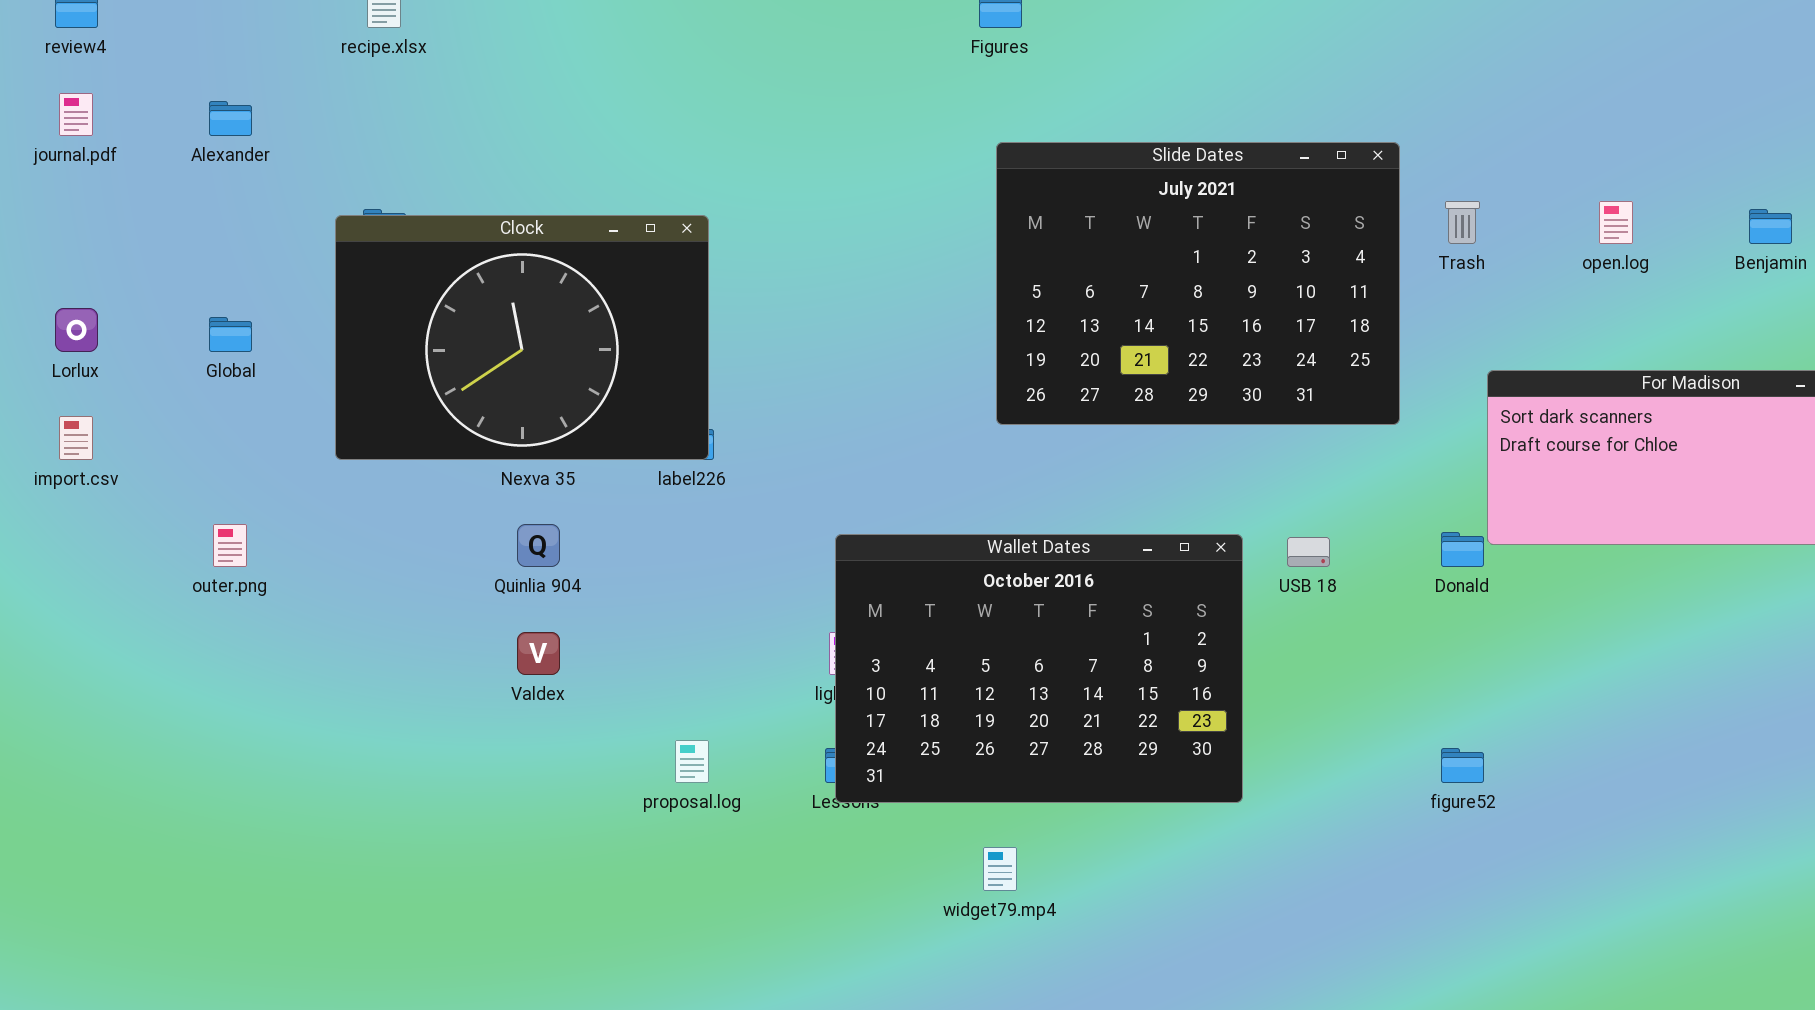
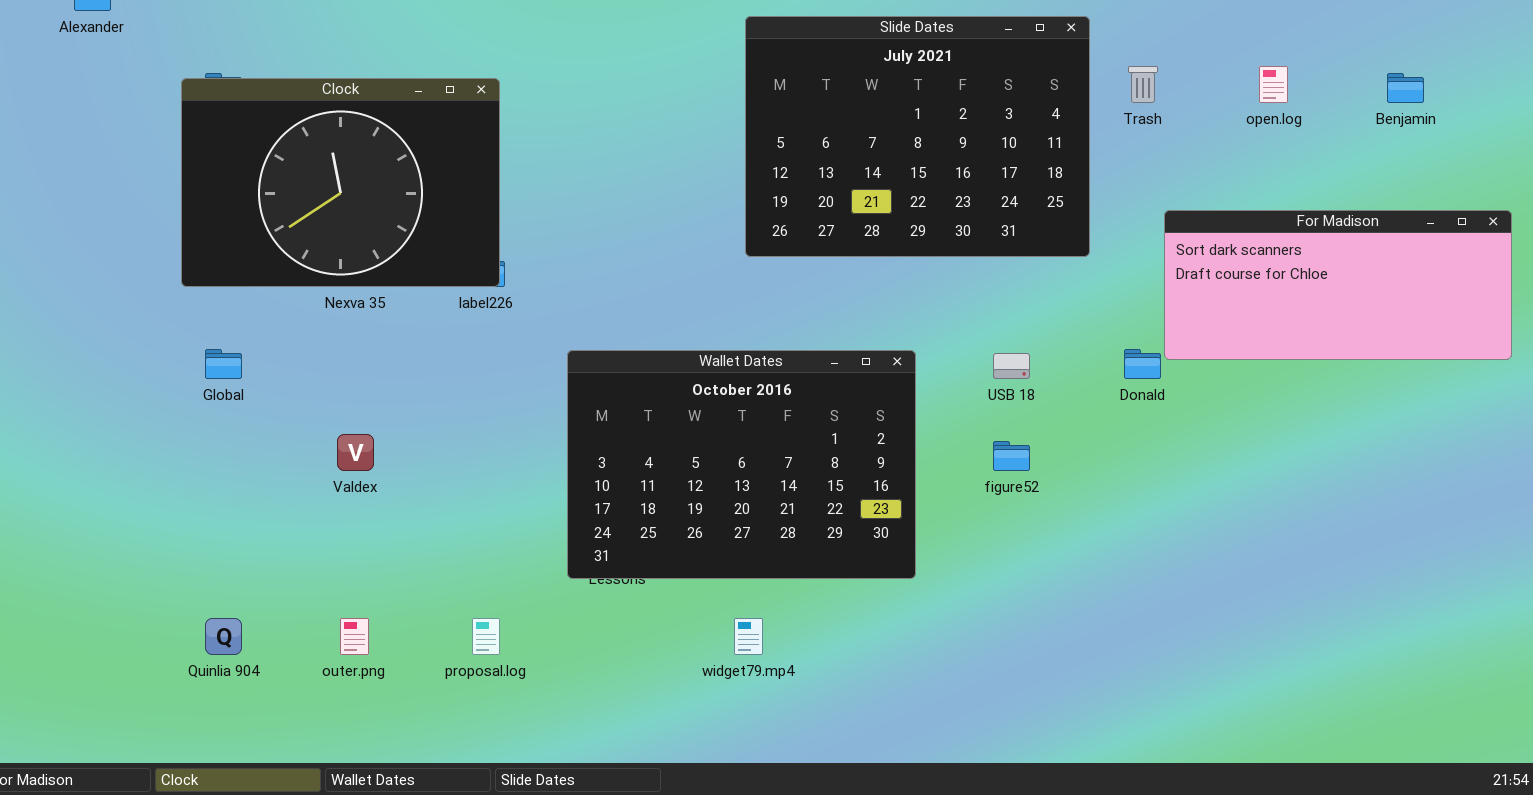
Global: [209,317,252,352] -> [205,349,242,379], moved
outer.png: [213,524,247,567] -> [340,618,369,655], moved
Quinlia 904: [517,524,560,567] -> [205,618,242,655], moved
Wallet Dates: [835,534,1243,803] -> [567,350,916,579], moved
proposal.log: [675,740,709,783] -> [472,618,500,655], moved
figure52: [1441,748,1484,783] -> [993,441,1030,471], moved

